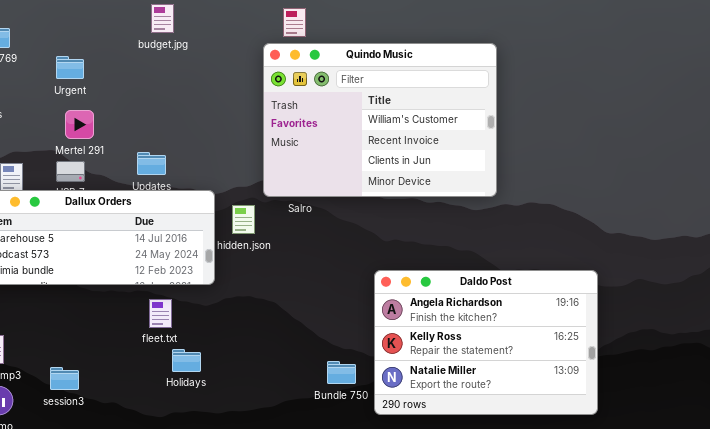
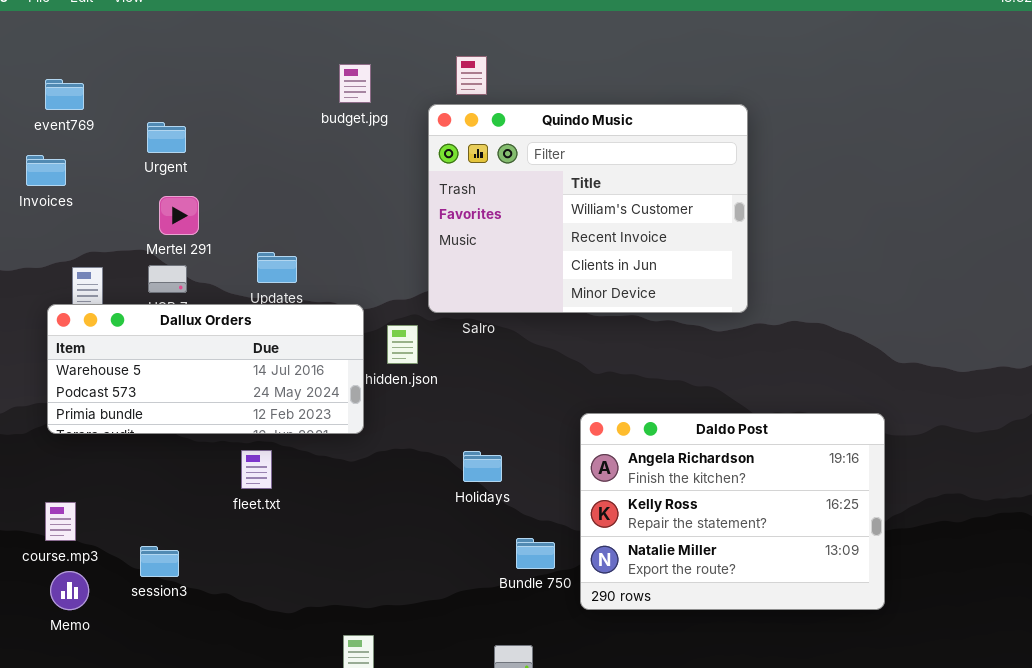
budget.jpg: [151,4,174,33] -> [339,64,371,103], moved
fleet.txt: [149,299,172,328] -> [241,450,272,489], moved
Holidays: [172,349,201,372] -> [463,451,502,482], moved

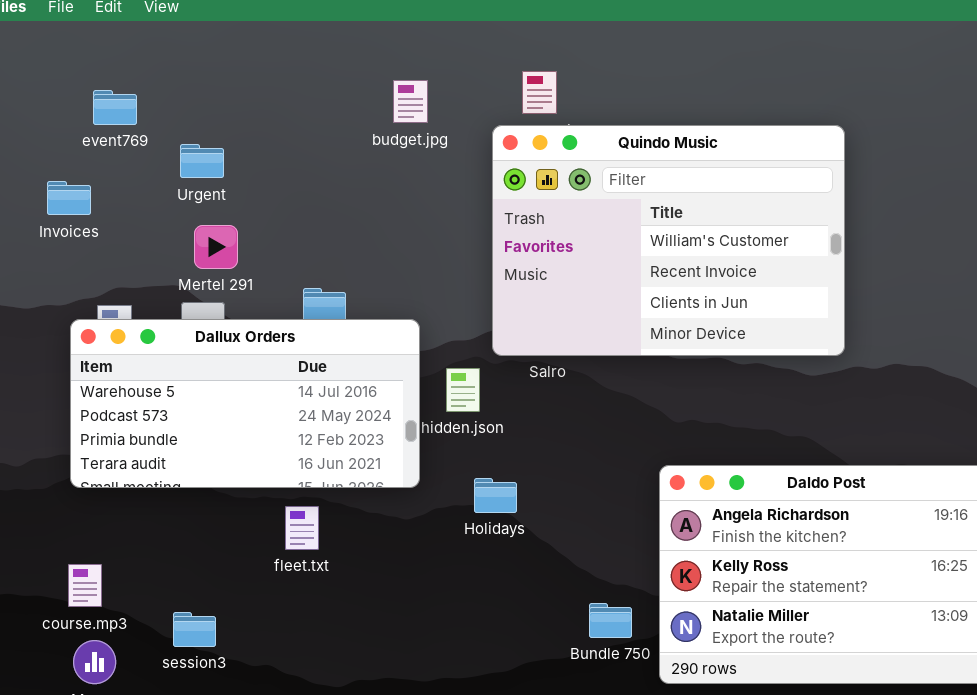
event769: [45,79,84,110] -> [93,90,137,125], moved
Dallux Orders: [47,304,364,434] -> [70,319,420,488], resized
Holidays: [463,451,502,482] -> [474,478,517,513], moved

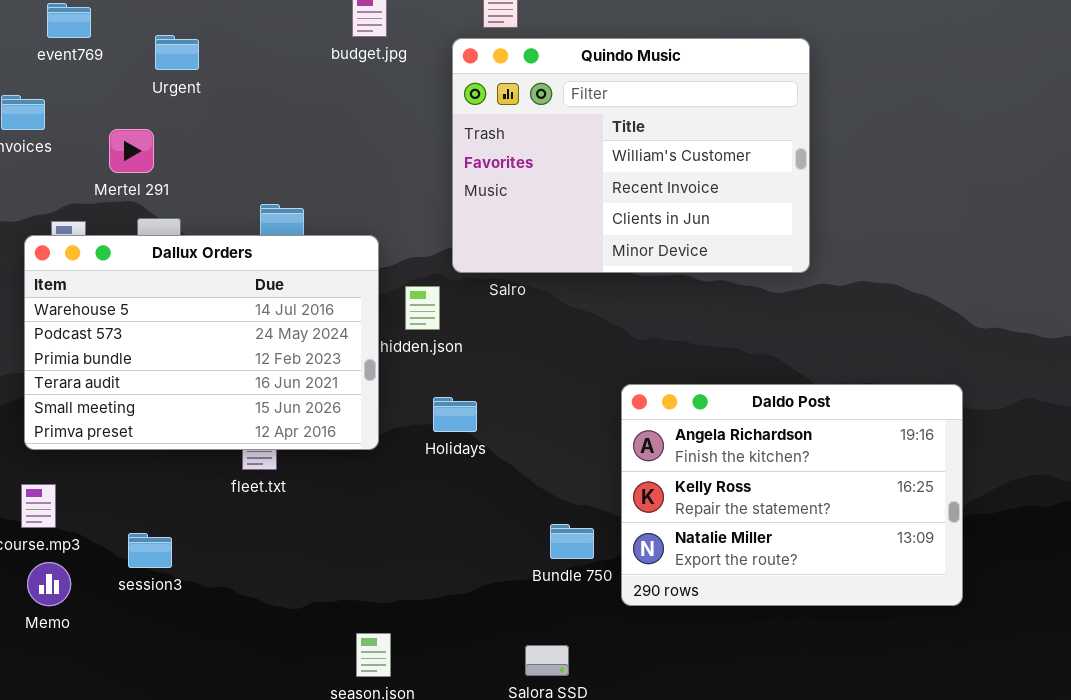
Urgent: [180,144,224,178] -> [155,35,199,70], moved
Mertel 291: [194,225,238,269] -> [109,129,154,173], moved
Dallux Orders: [70,319,420,488] -> [24,235,379,450], resized

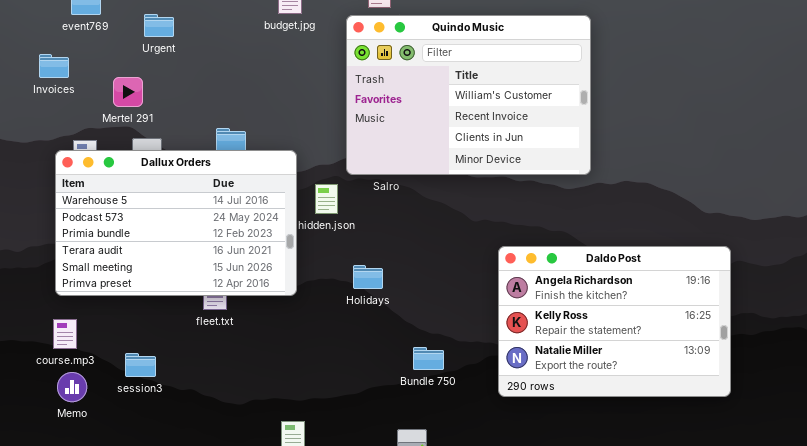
Daldo Post: [621,384,963,606] -> [498,246,731,397], moved
Holidays: [433,397,477,432] -> [353,265,383,289], moved

